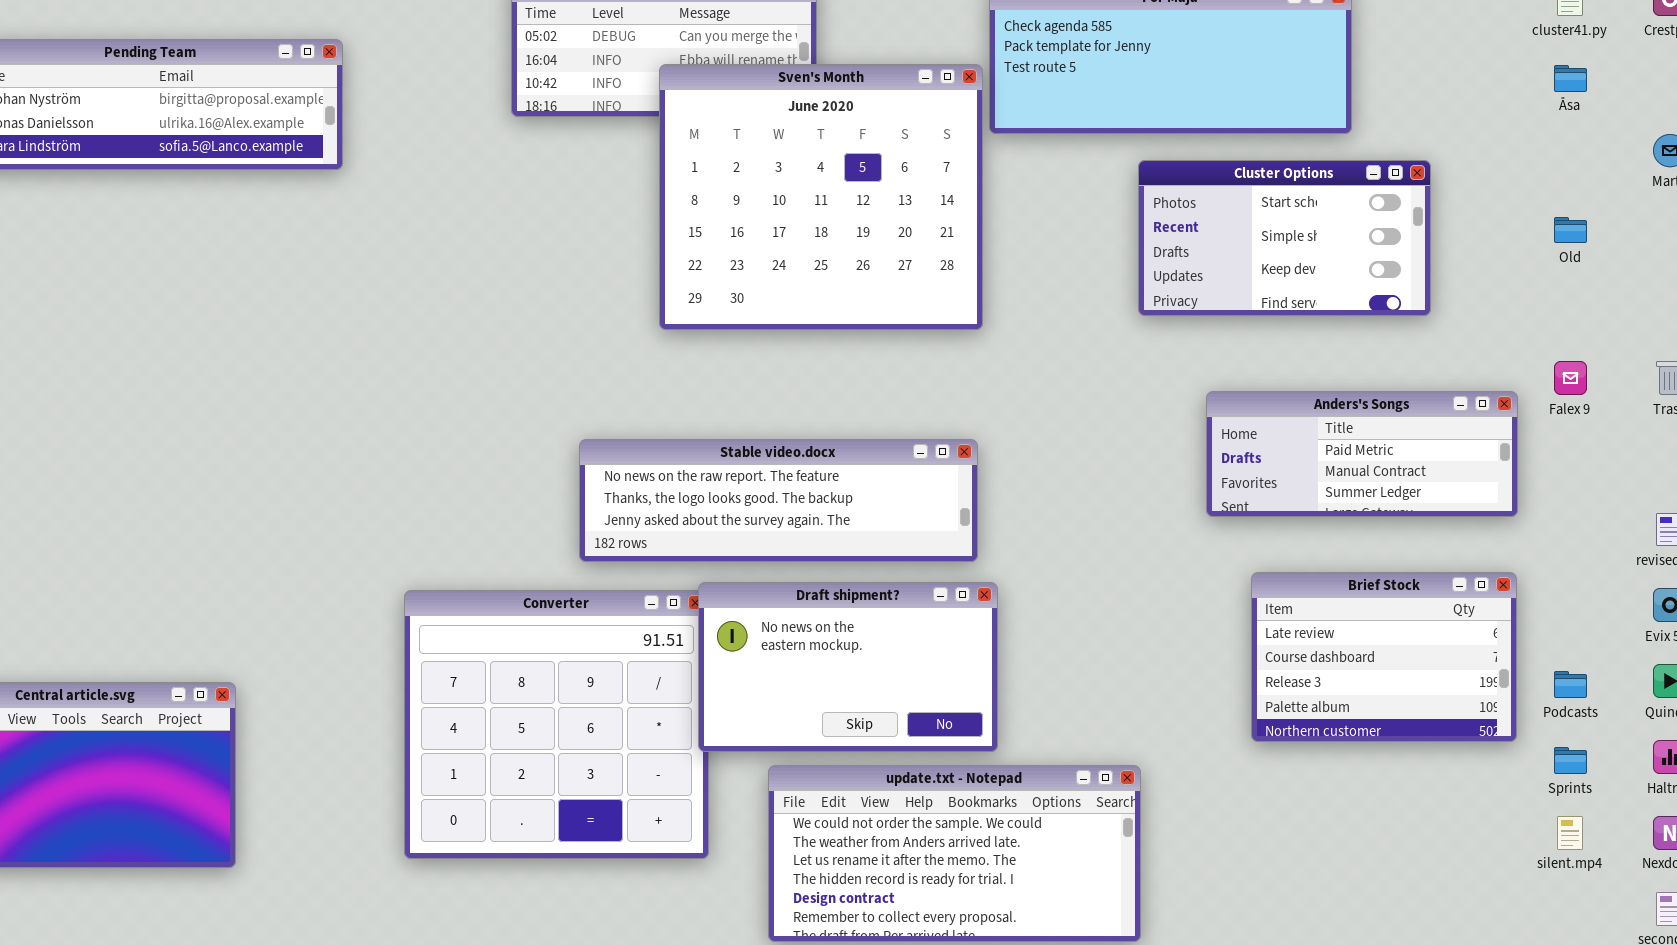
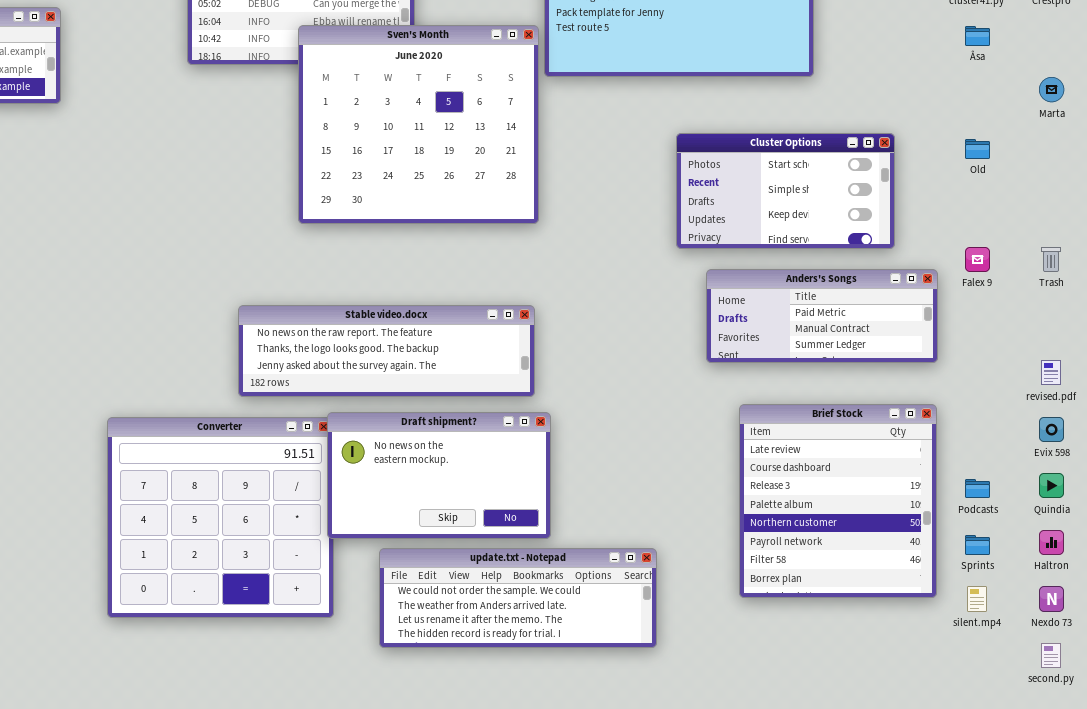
Cluster Options: [1138,160,1431,316] -> [676,133,895,249], moved
Brief Stock: [1251,572,1517,742] -> [739,404,937,598], resized
update.txt - Notepad: [768,765,1141,942] -> [379,548,657,648], resized

